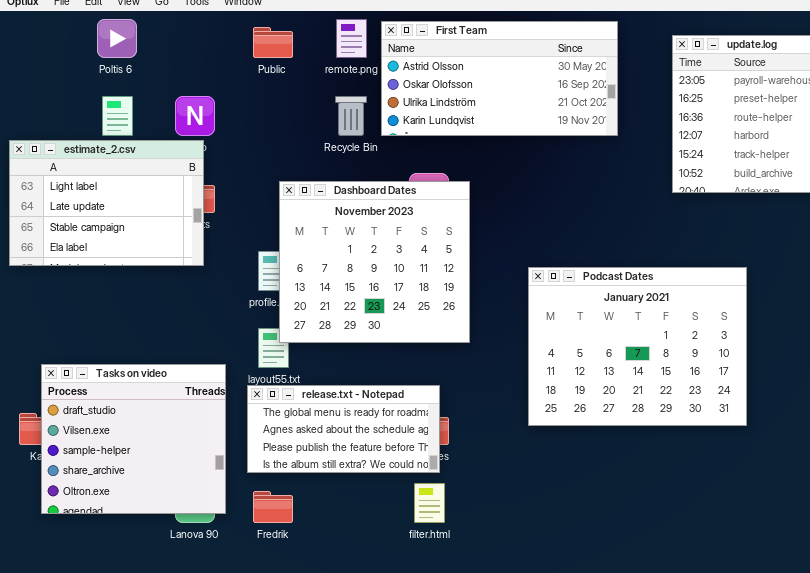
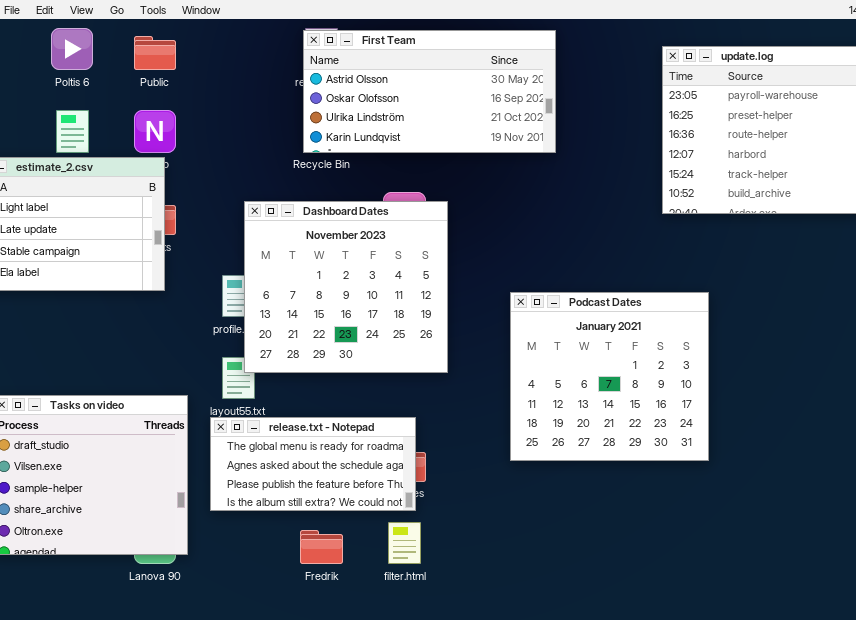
First Team: [381,21,618,136] -> [303,30,556,153], moved
Public: [253,27,293,58] -> [134,36,176,70], moved
Podcast Dates: [528,267,747,426] -> [510,292,709,461], resized
Fredrik: [253,491,293,523] -> [300,530,343,564], moved

